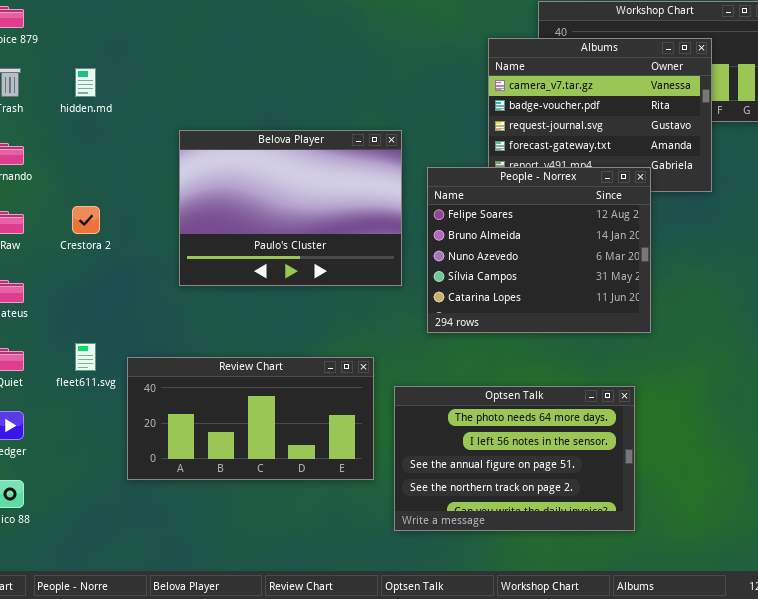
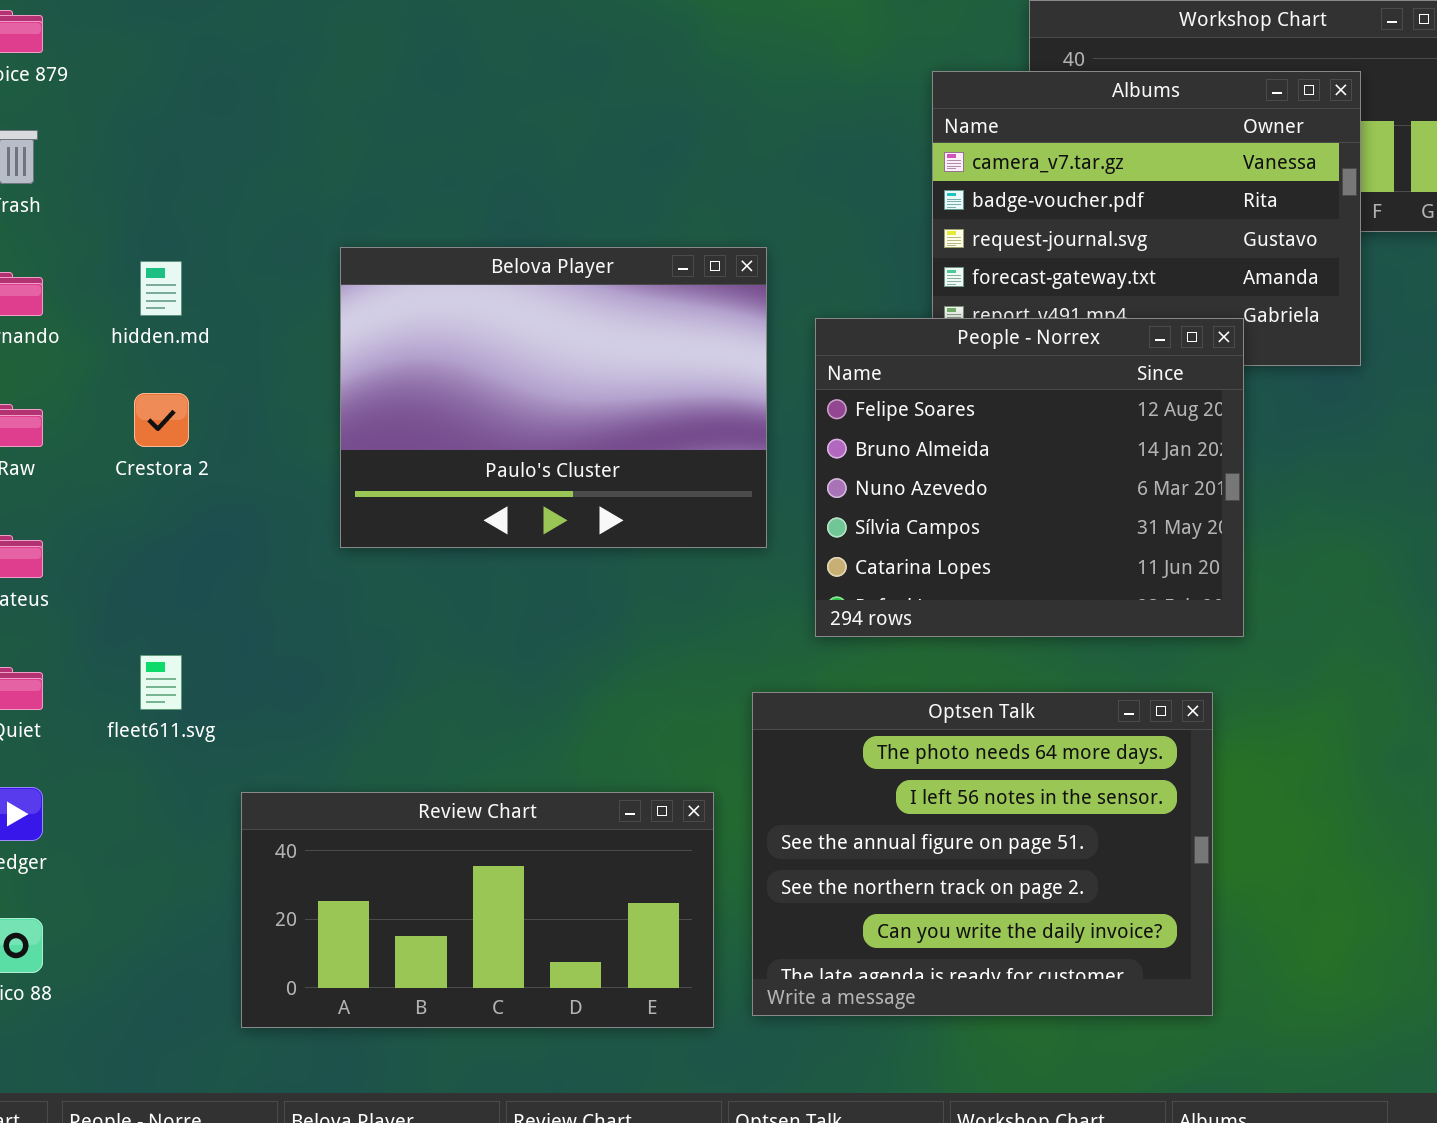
hidden.md: [75,68,96,97] -> [140,261,182,316], moved
Review Chart: [127,357,374,480] -> [241,792,714,1028], moved
Optsen Talk: [394,386,635,531] -> [752,692,1213,1016], resized

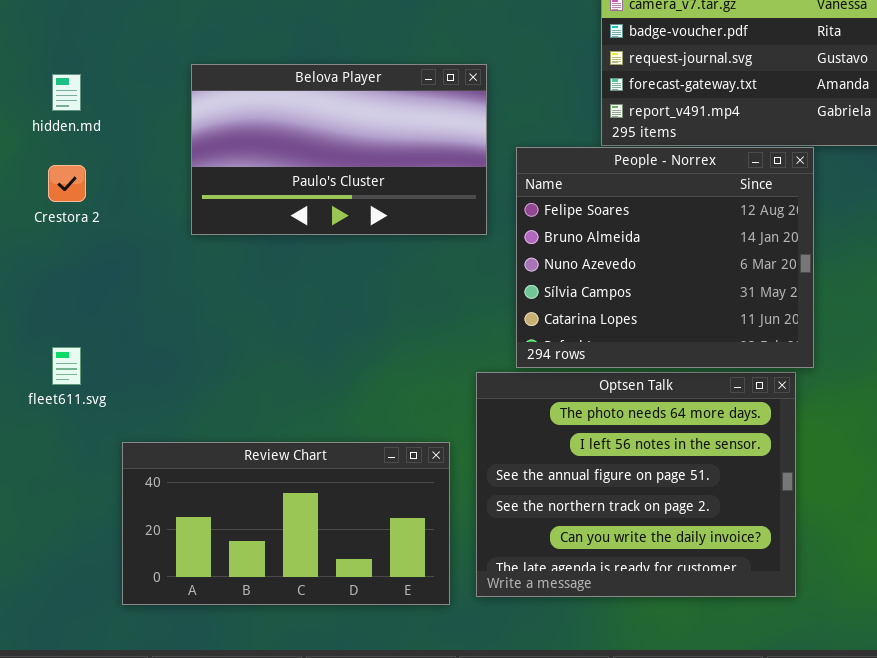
Belova Player: [340,247,767,548] -> [191,64,487,235], resized
People - Norrex: [815,318,1244,637] -> [516,147,814,368], moved

